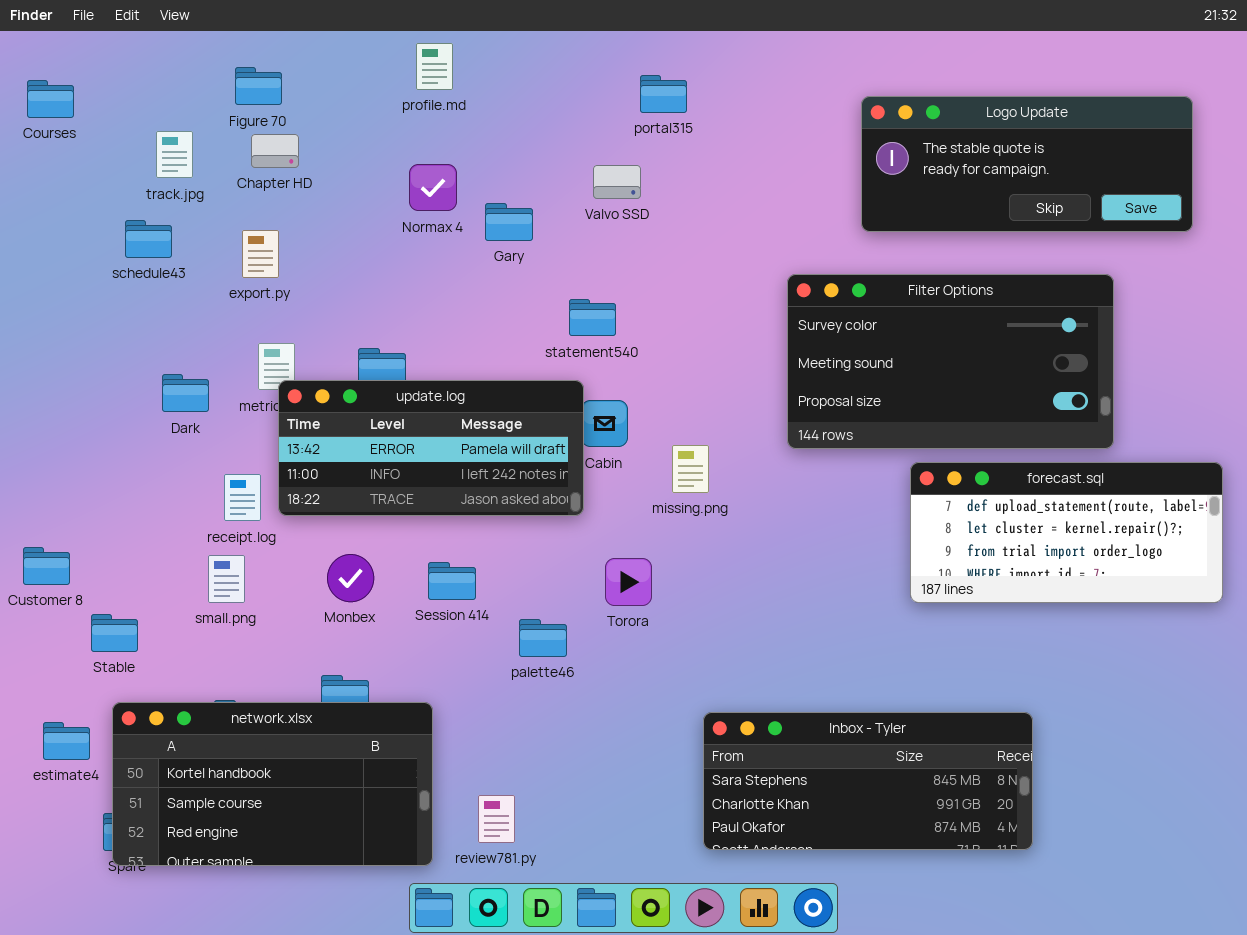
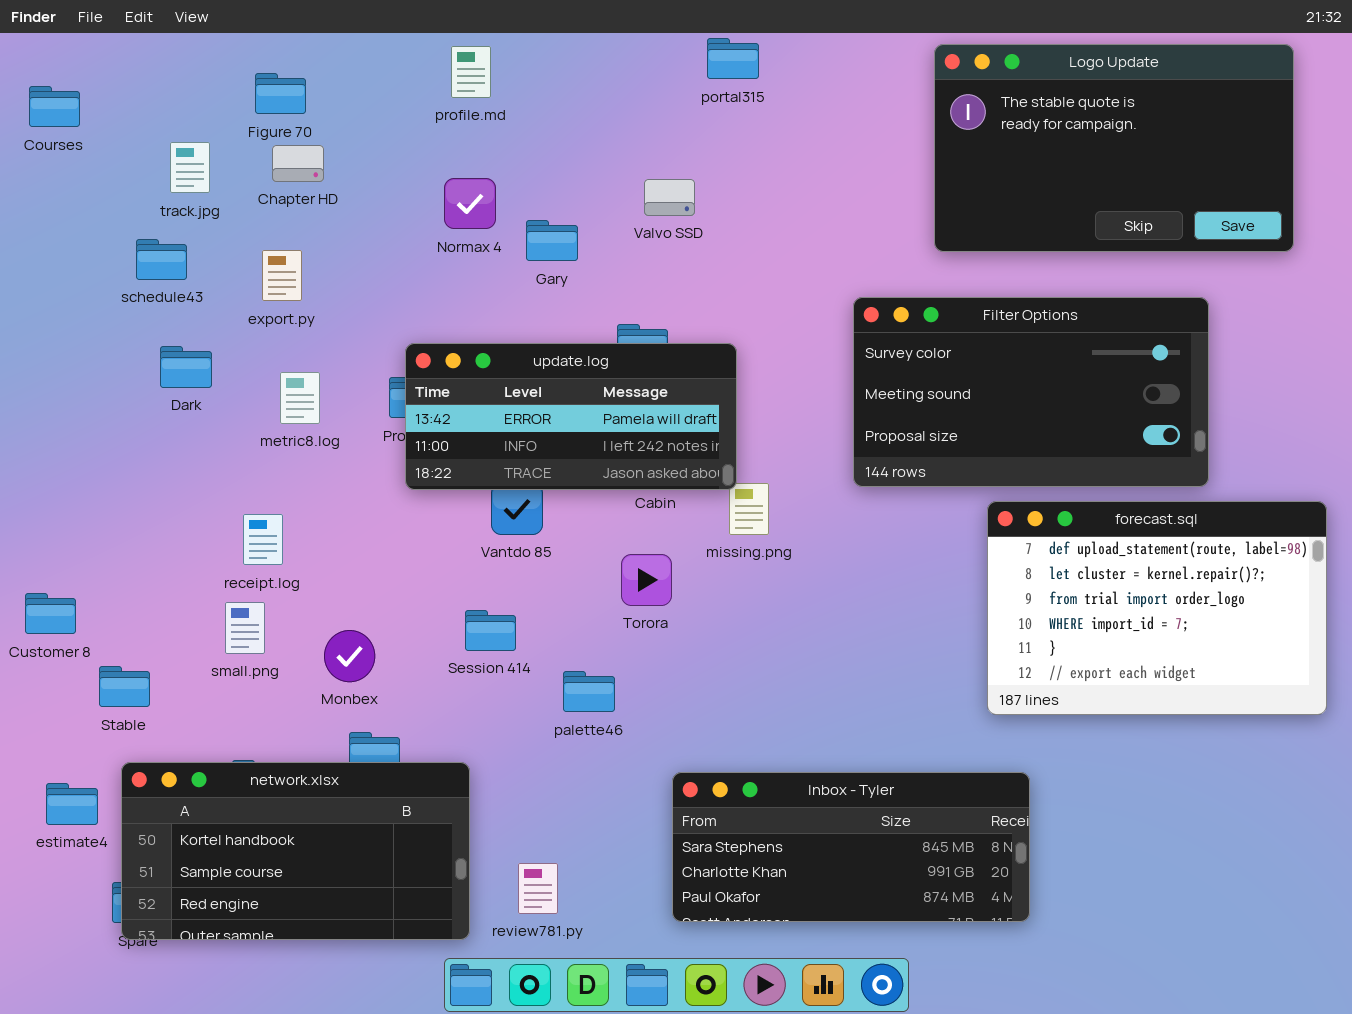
portal315: [640,75,687,113] -> [707,38,759,79], moved
Logo Update: [861,96,1193,232] -> [934,44,1294,252], resized
Dark: [162,374,209,412] -> [160,346,212,388], moved
update.log: [278,380,584,516] -> [405,343,737,490], moved
forecast.sql: [910,462,1223,603] -> [987,501,1327,715], resized
Monbex: [327,554,374,602] -> [324,630,375,682], moved
Torora: [605,558,652,606] -> [621,554,672,606], moved
Inbox - Tyler: [703,712,1033,850] -> [672,772,1030,922], moved

